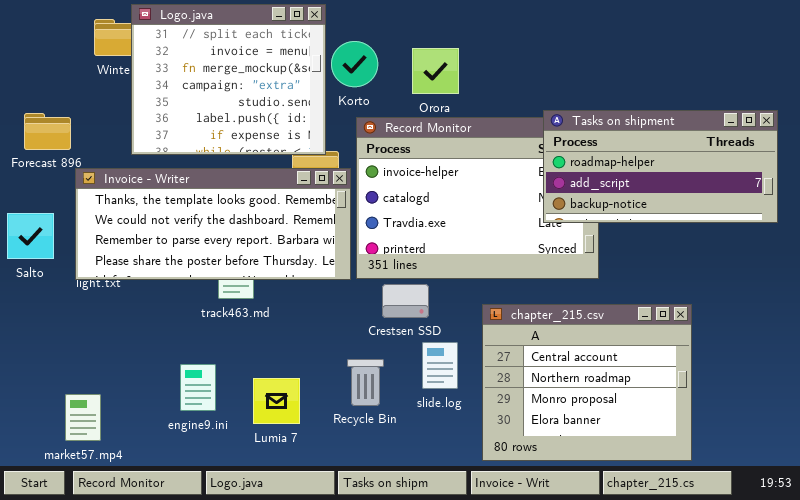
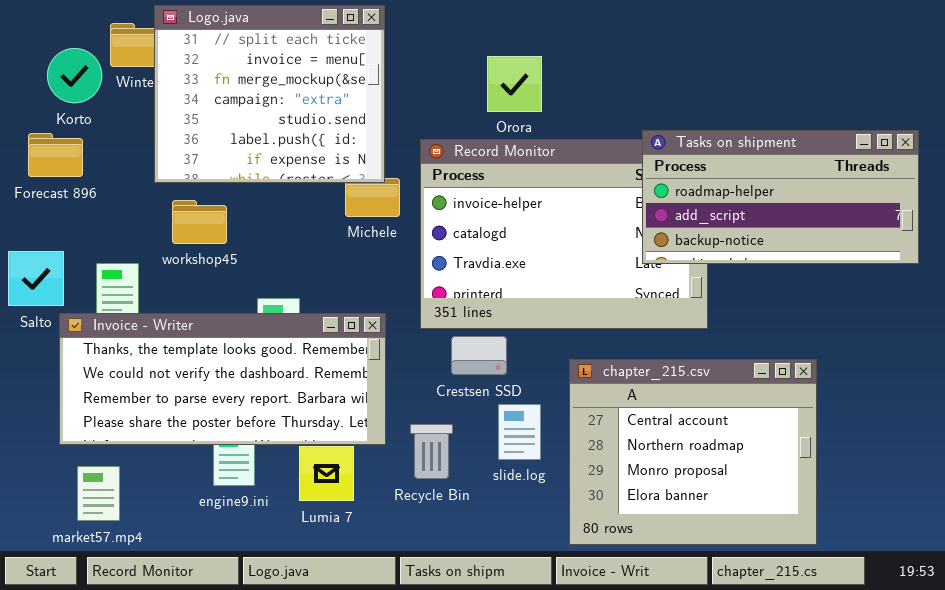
Korto: [331,41,378,87] -> [47,48,102,103], moved
Invoice - Writer: [75,168,351,280] -> [59,313,386,445], moved

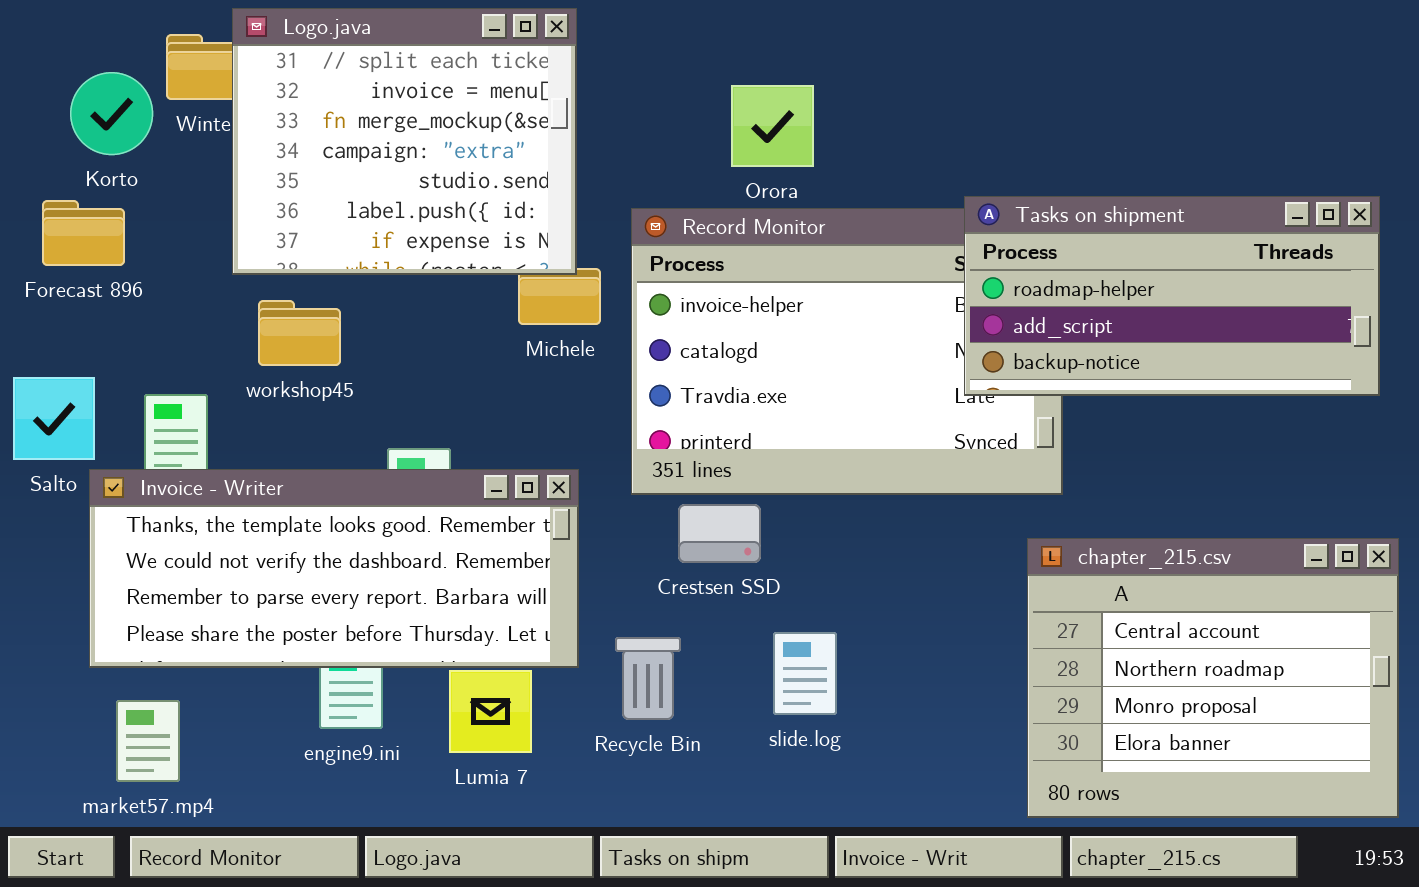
chapter_215.csv: [569,359,817,545] -> [1027,538,1399,818], moved
slide.log: [498,404,541,460] -> [773,632,837,715], moved

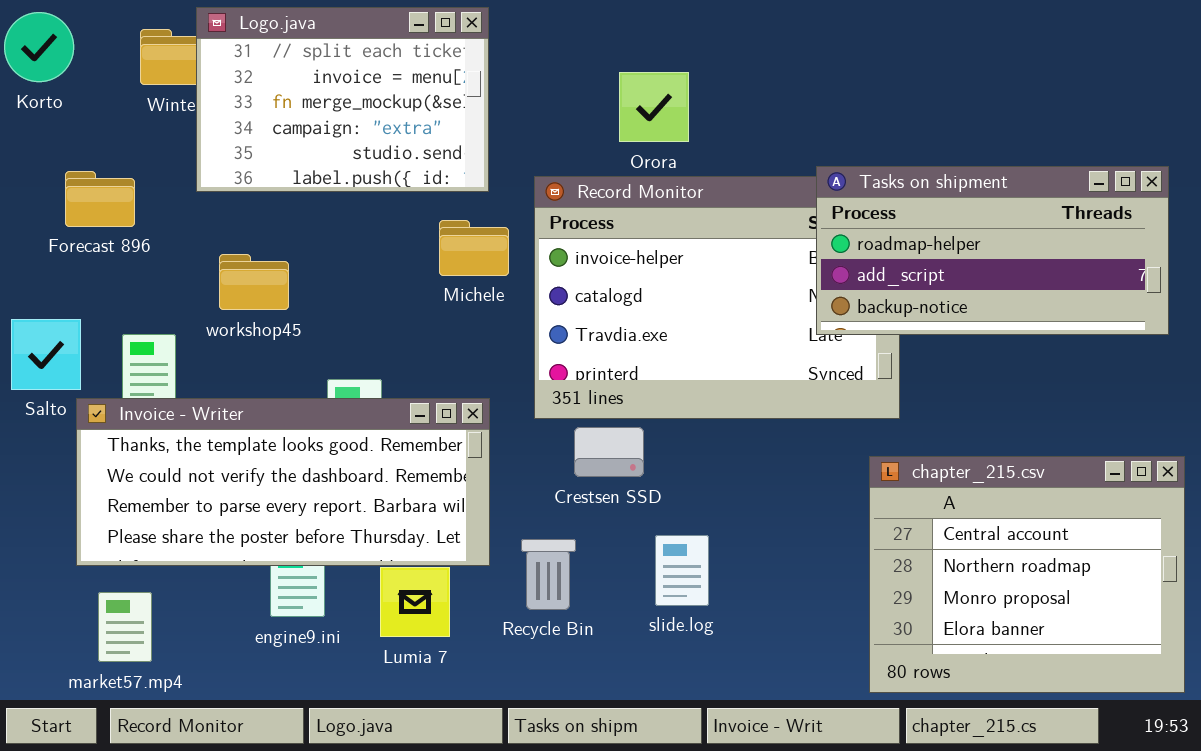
Logo.java: [232,8,577,275] -> [196,7,489,192], resized
Korto: [70,72,153,155] -> [4,12,74,82], moved
Forecast 896: [42,200,125,266] -> [65,171,135,227], moved

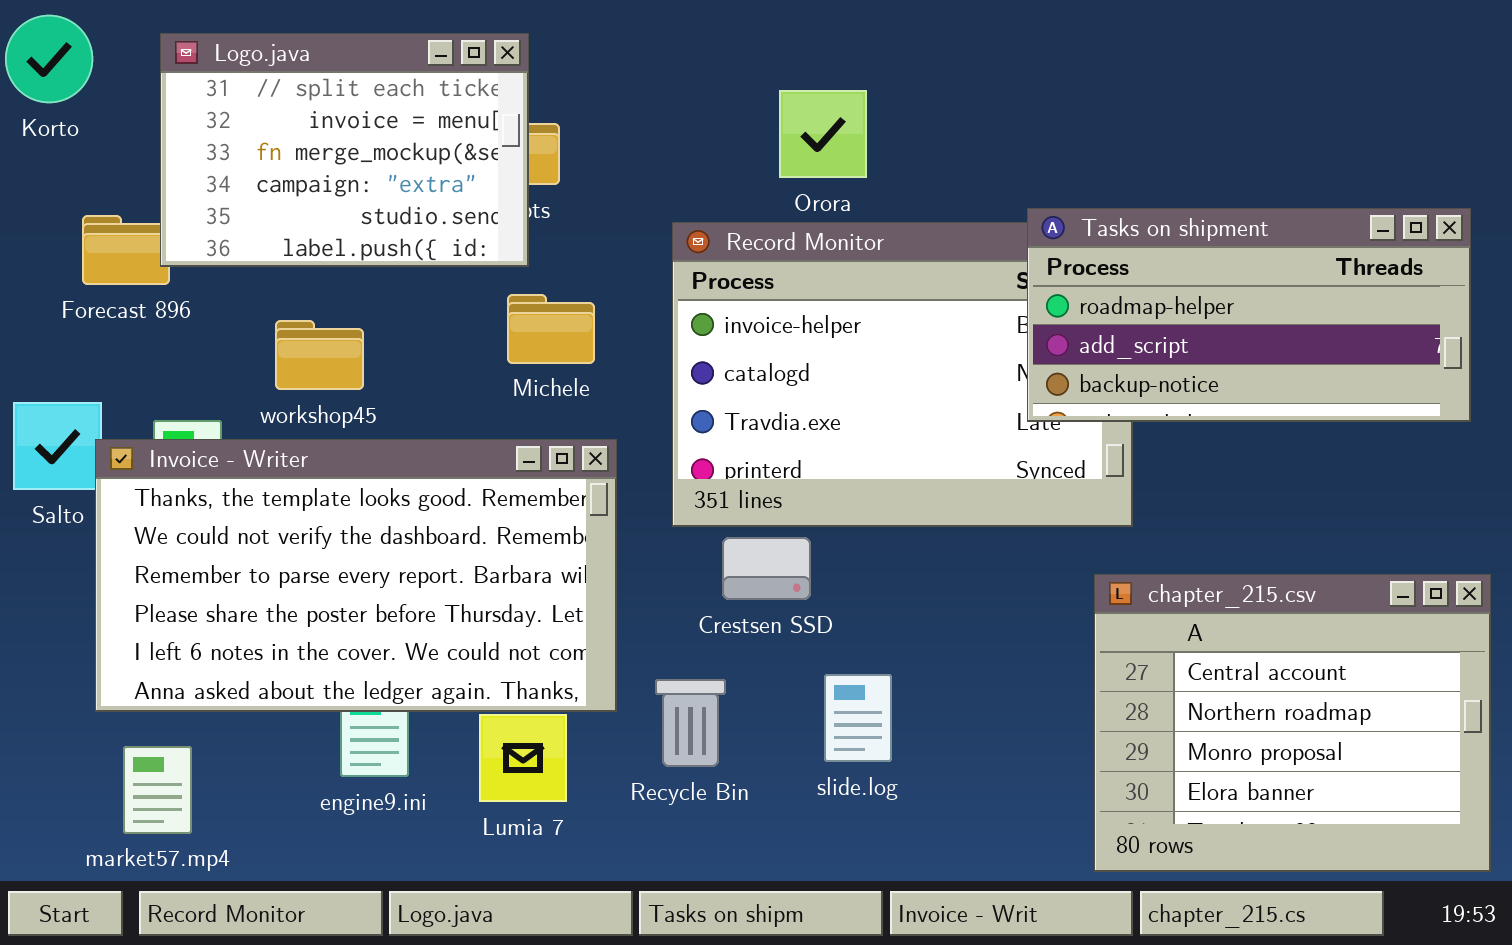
Logo.java: [196,7,489,192] -> [160,33,529,267], moved
Michele: [439,220,509,276] -> [507,294,595,364], moved
Invoice - Writer: [76,398,490,566] -> [95,439,617,712], resized

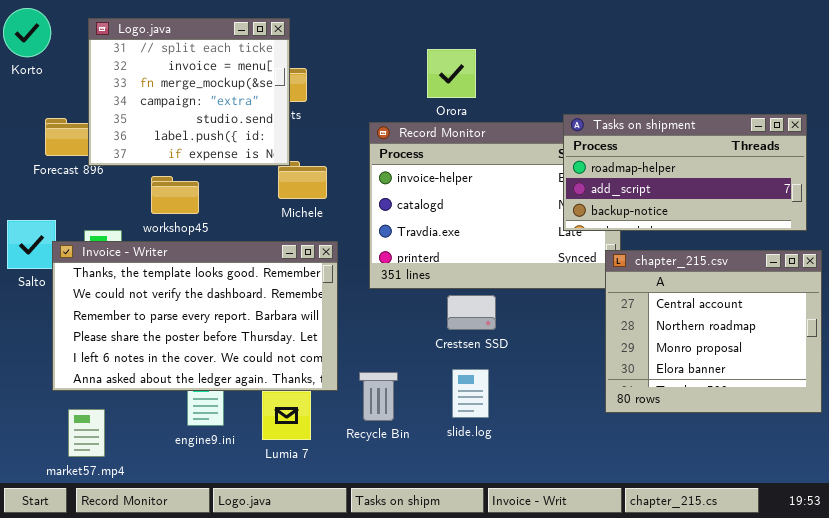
Logo.java: [160,33,529,267] -> [88,18,290,166], resized
Crestsen SSD: [722,537,811,600] -> [447,295,496,330], moved
chapter_215.csv: [1094,574,1491,872] -> [605,250,822,413], moved

